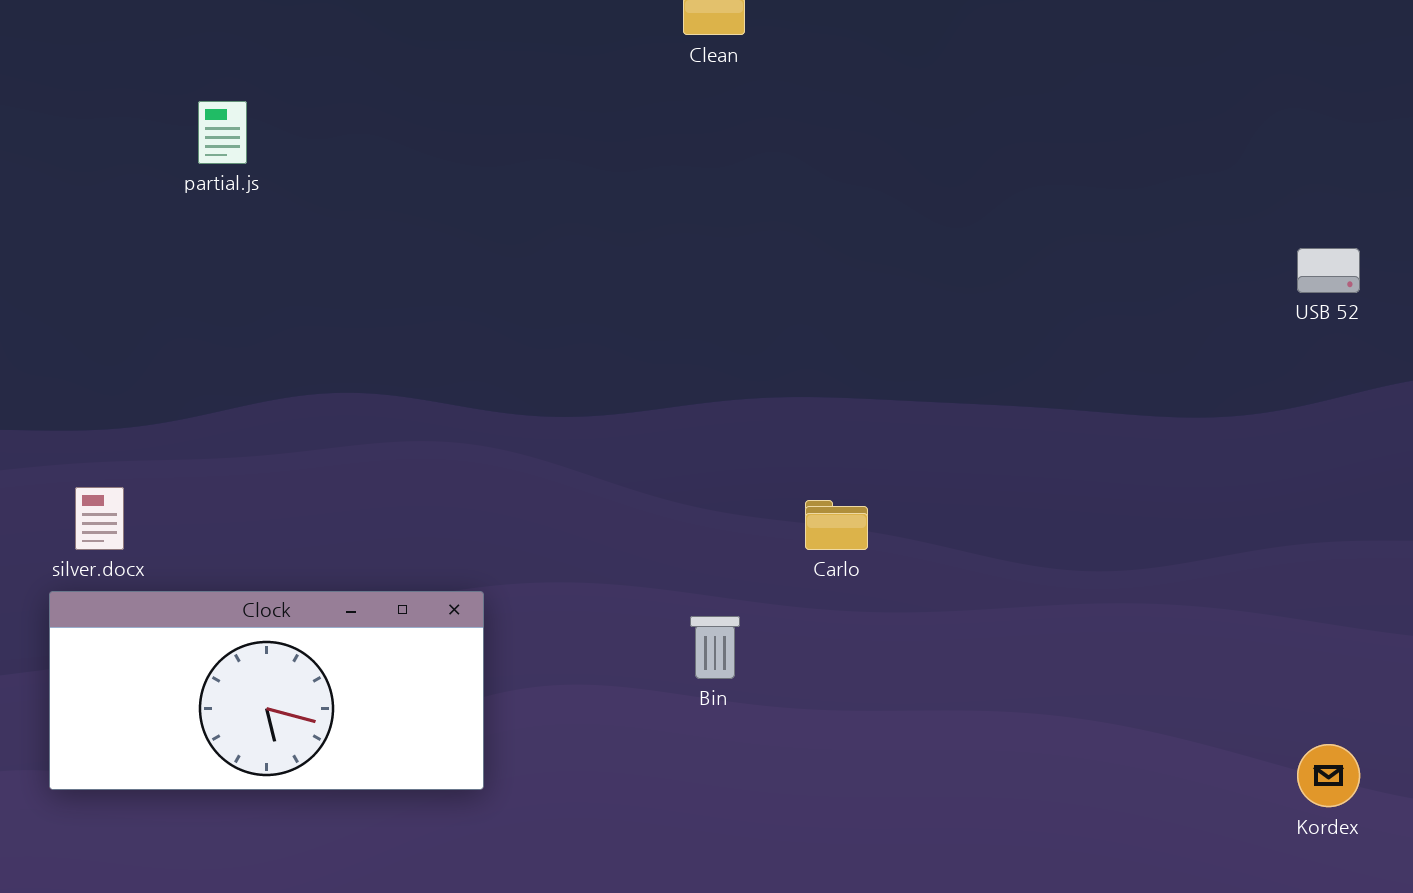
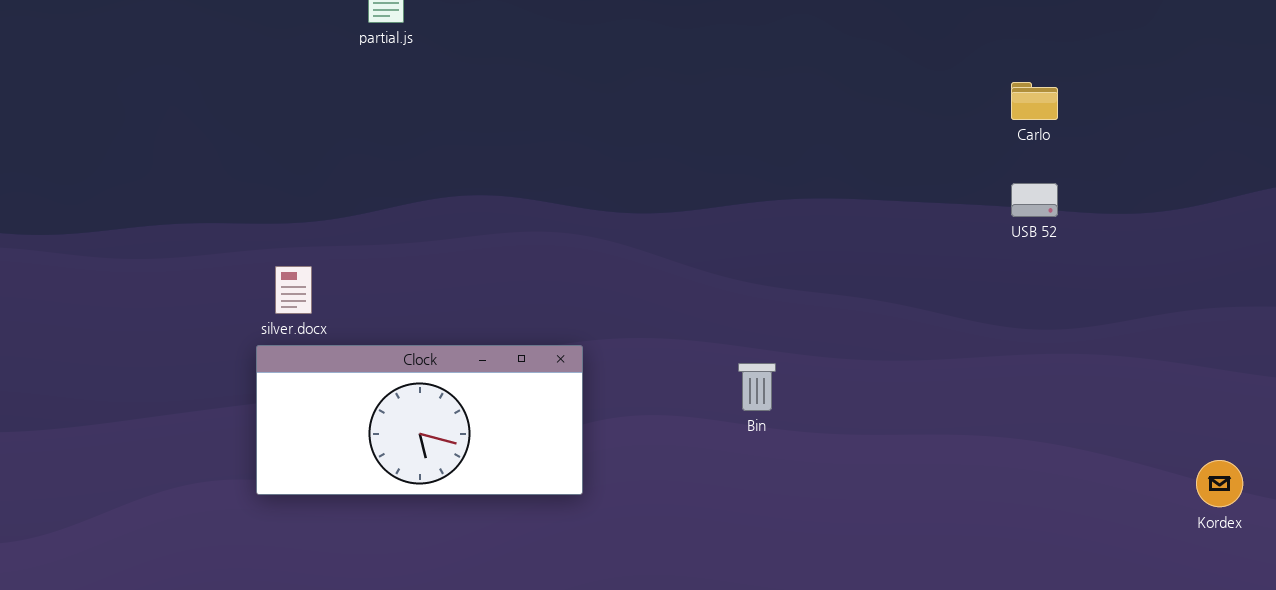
USB 52: [1297,248,1360,293] -> [1011,183,1058,217], moved
Carlo: [805,500,868,550] -> [1011,82,1058,120], moved

